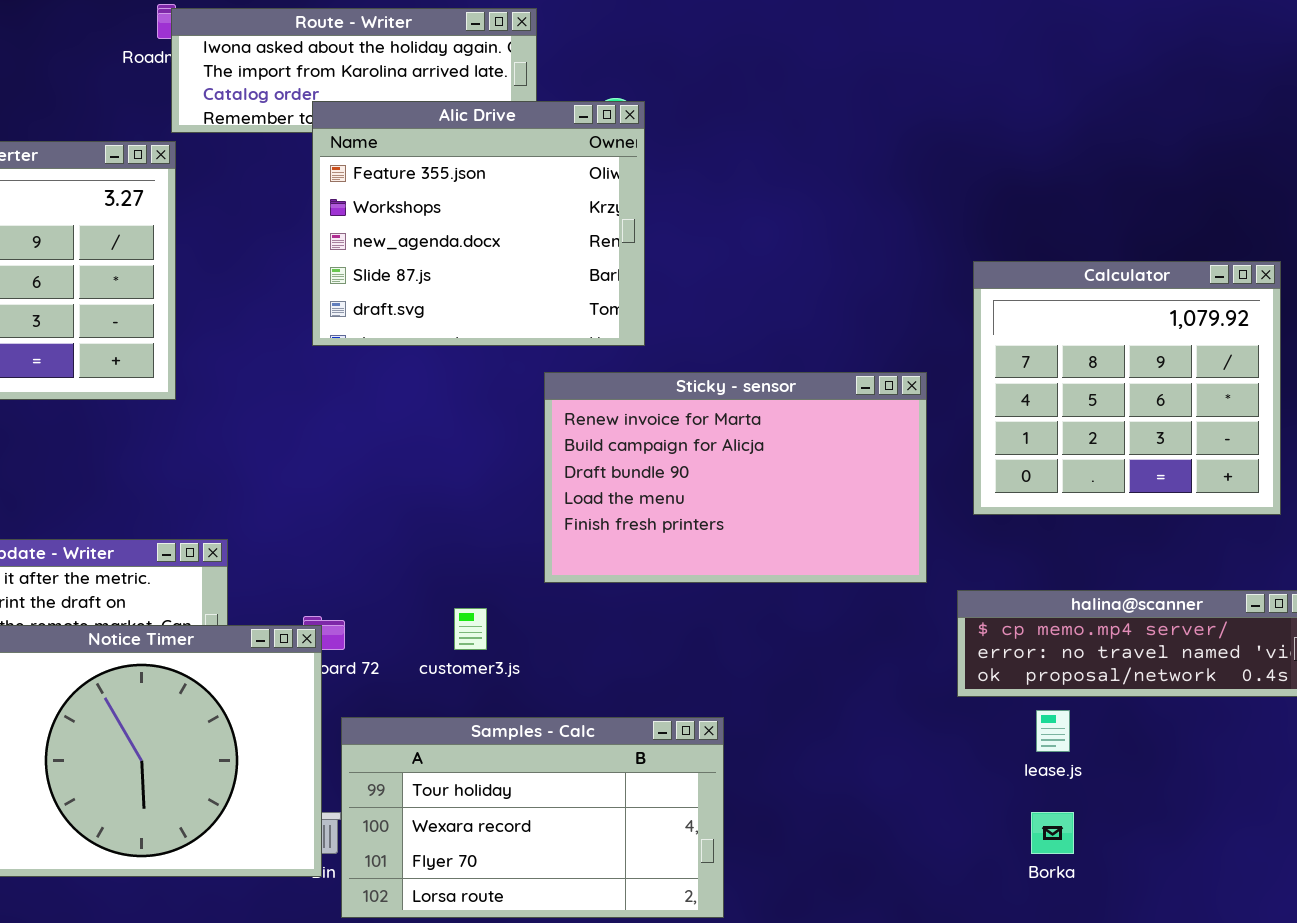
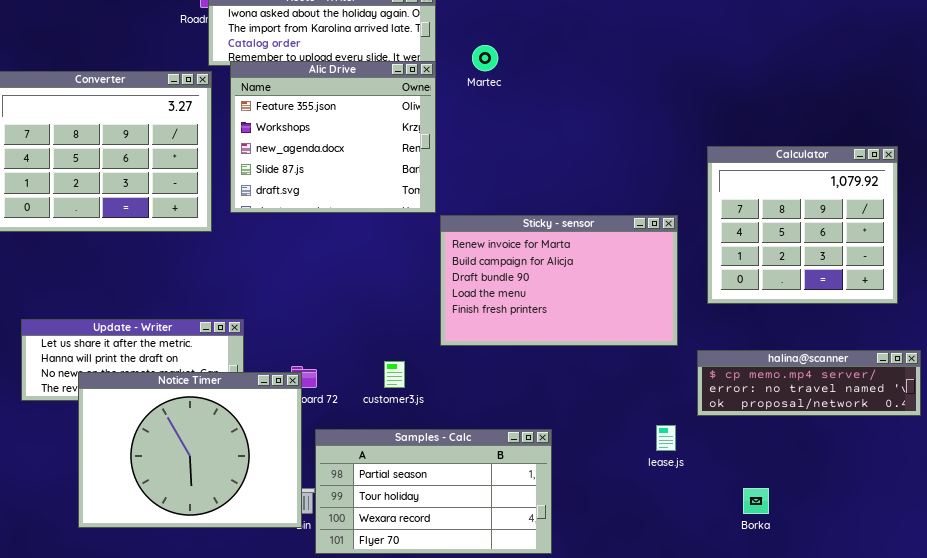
Alic Drive: [312,101,645,346] -> [230,61,436,213], moved
lease.js: [1036,710,1070,752] -> [656,425,676,451], moved
Samples - Calc: [341,717,724,918] -> [315,429,552,554], scrolled up 1 row

